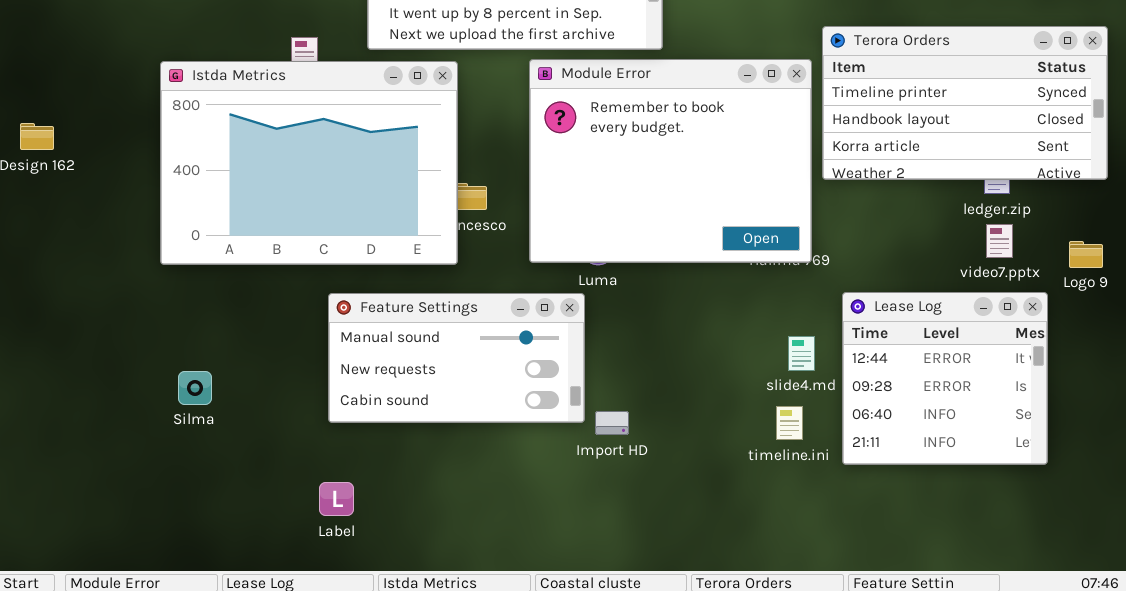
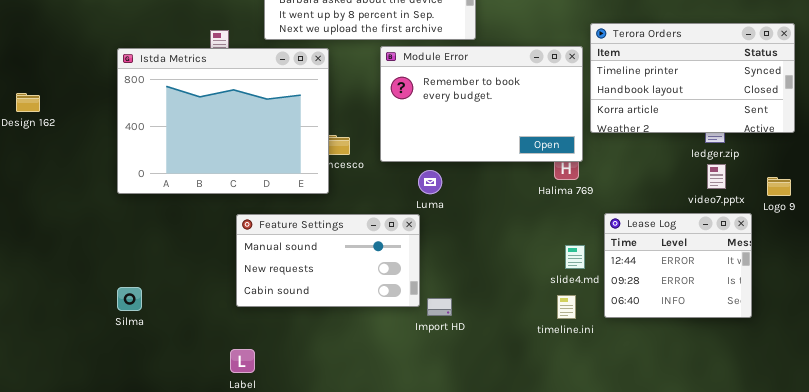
Module Error: [529,59,812,263] -> [380,46,583,162], resized
Lease Log: [842,292,1048,465] -> [604,213,752,318], resized
Silma: [178,371,212,405] -> [117,287,142,311], moved

